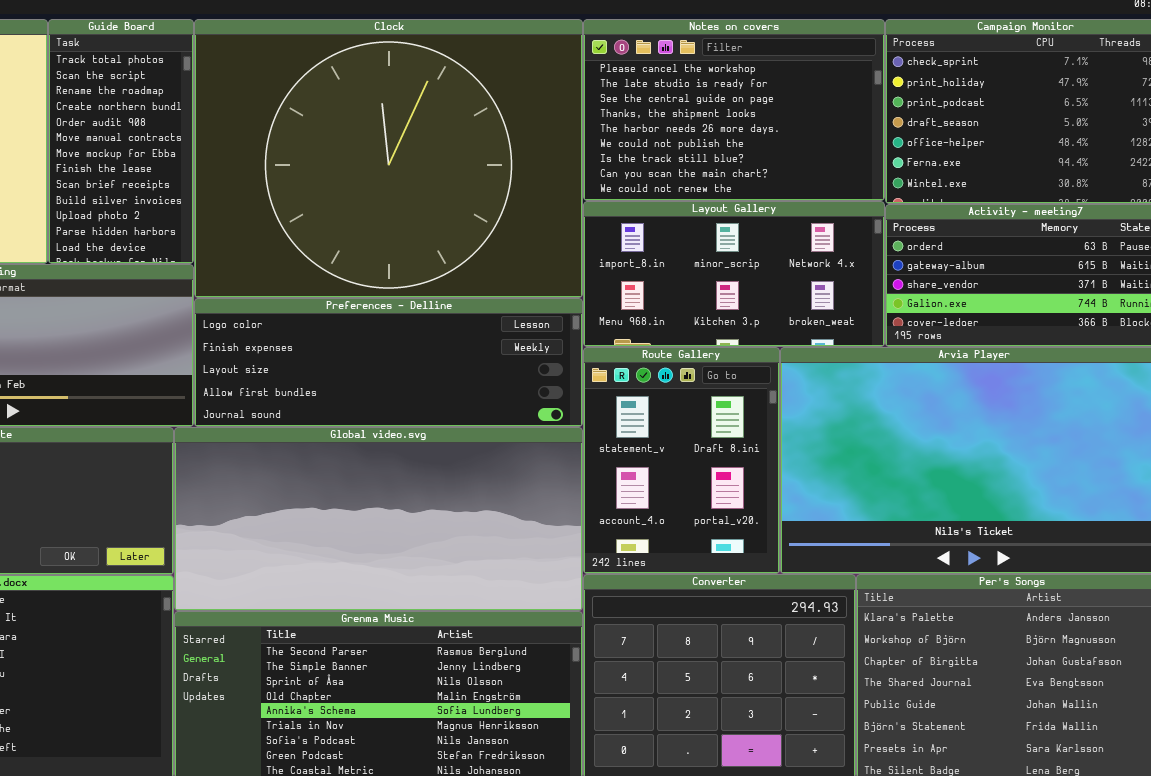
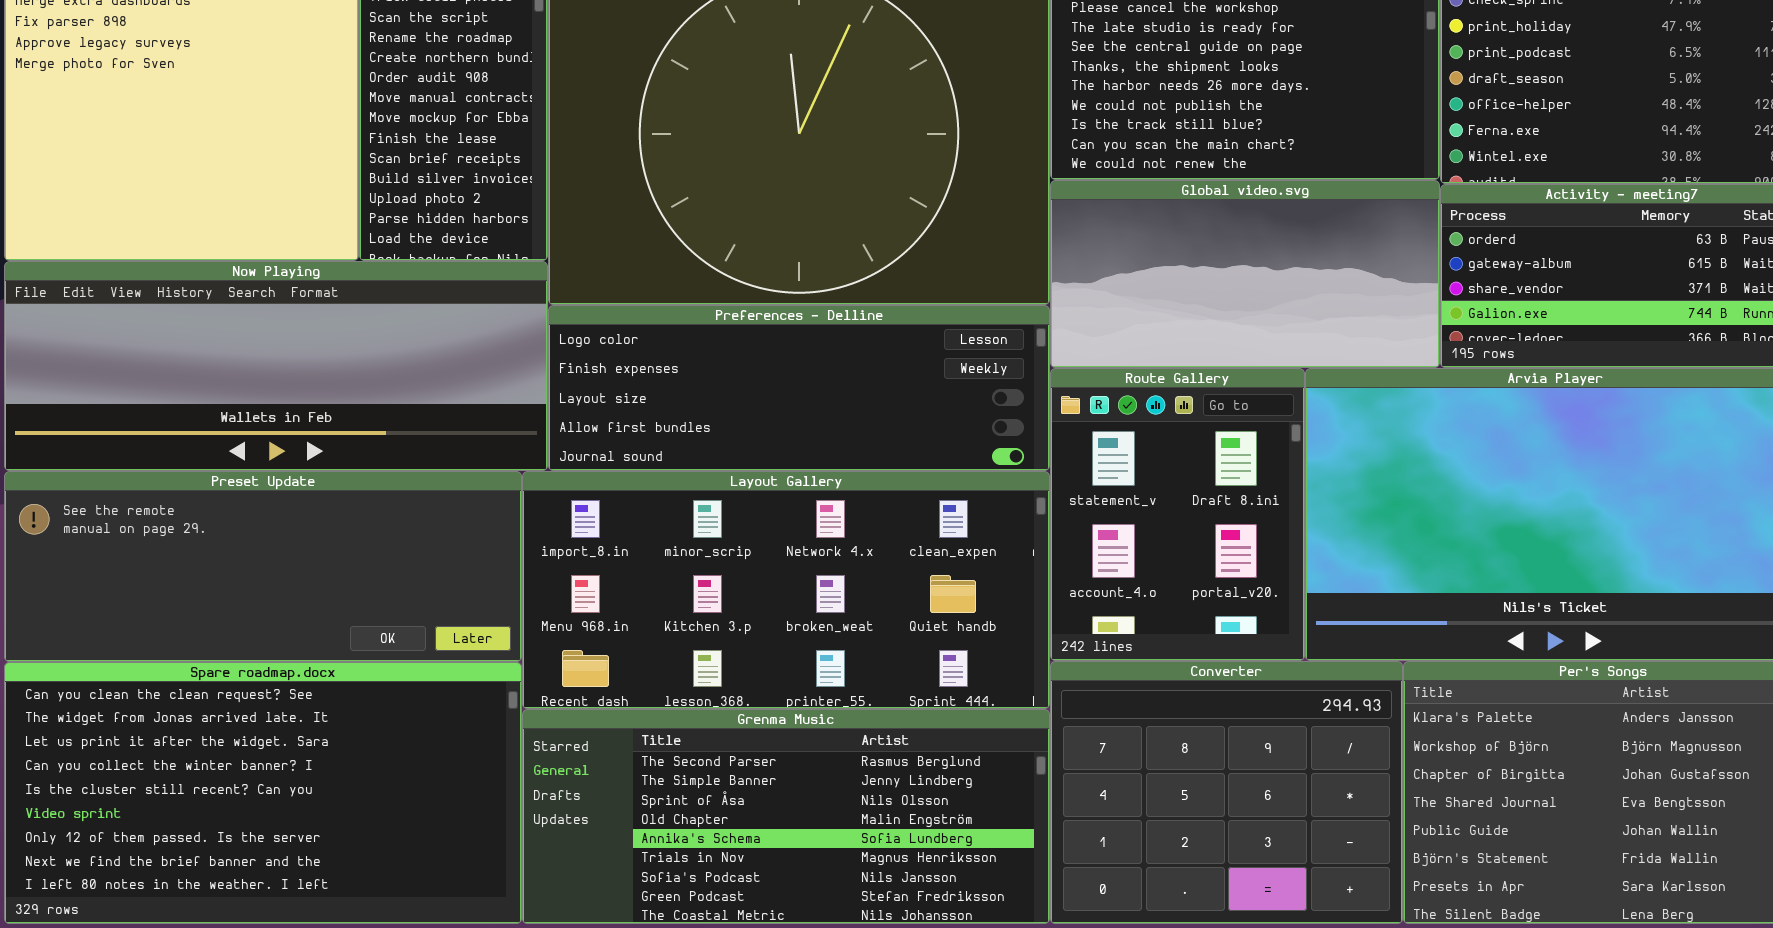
Layout Gallery: [583,201,885,347] -> [522,471,1050,709], moved, resized
Global video.svg: [174,427,583,611] -> [1050,180,1440,368], moved, resized

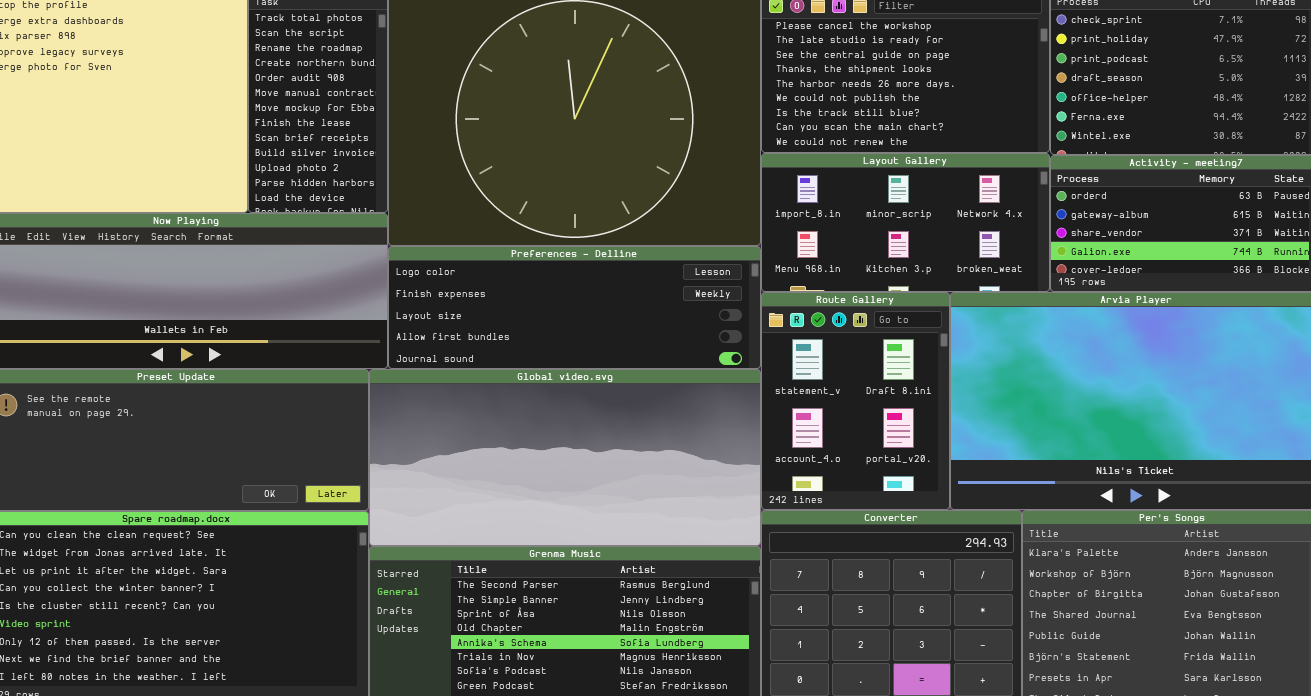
Global video.svg: [1050,180,1440,368] -> [369,369,761,546], moved, resized
Layout Gallery: [522,471,1050,709] -> [761,153,1050,292], moved, resized

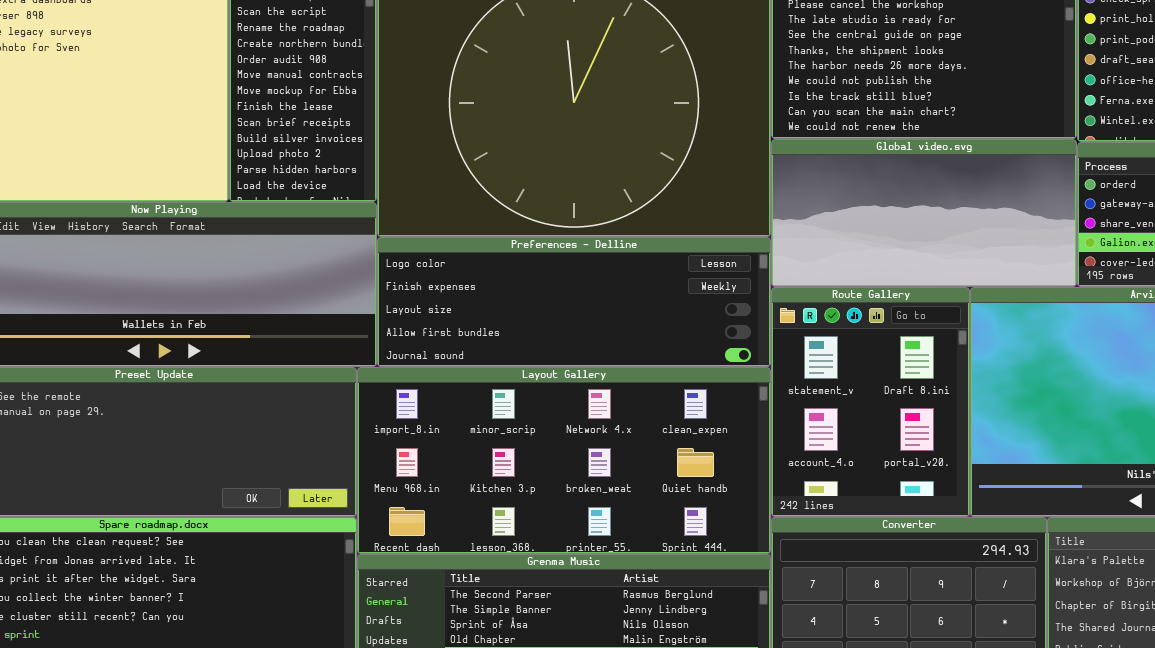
Layout Gallery: [761,153,1050,292] -> [357,367,771,554], moved, resized
Global video.svg: [369,369,761,546] -> [771,139,1077,287], moved, resized

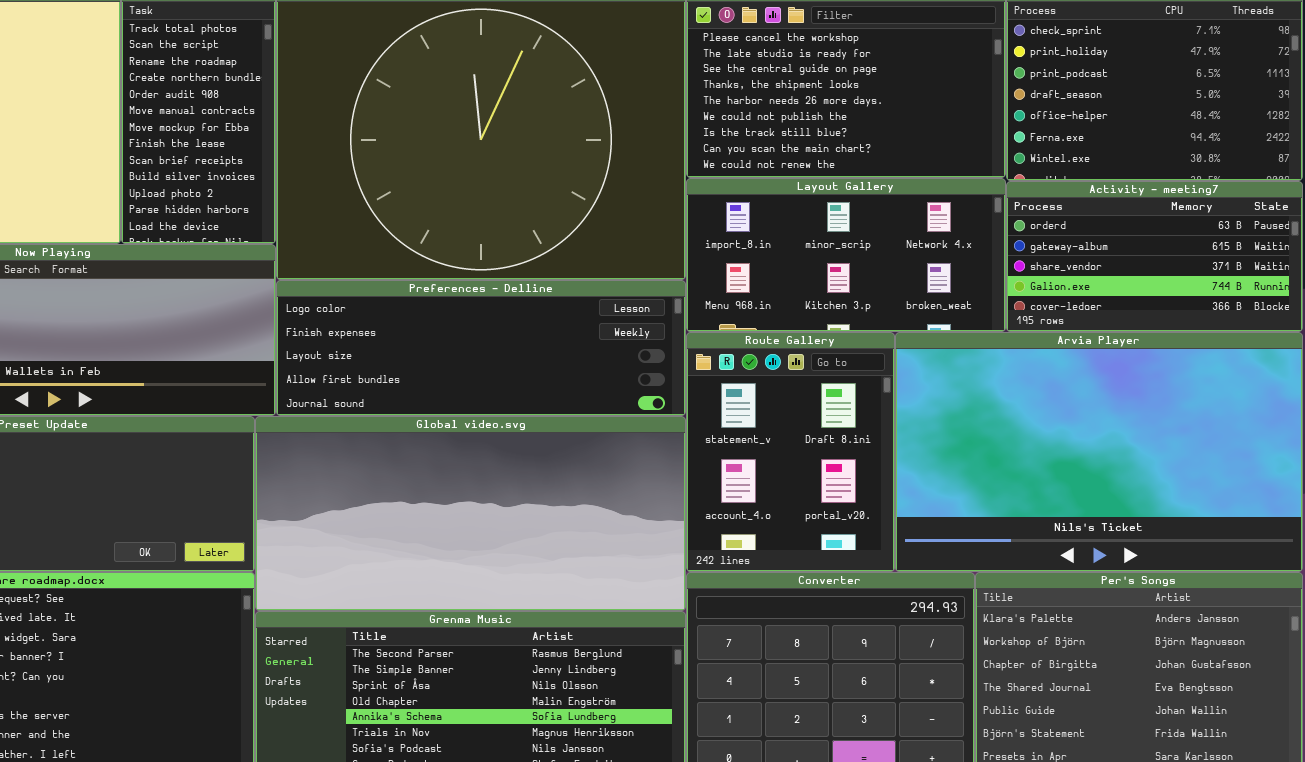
Global video.svg: [771,139,1077,287] -> [255,416,686,611], moved, resized
Layout Gallery: [357,367,771,554] -> [686,178,1006,332], moved, resized

